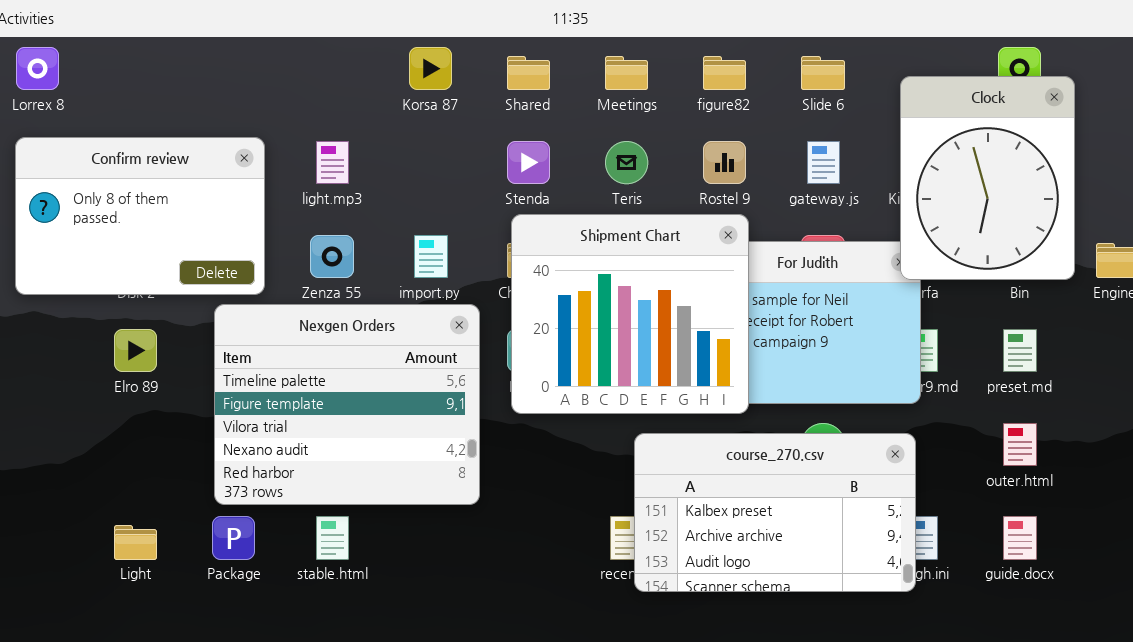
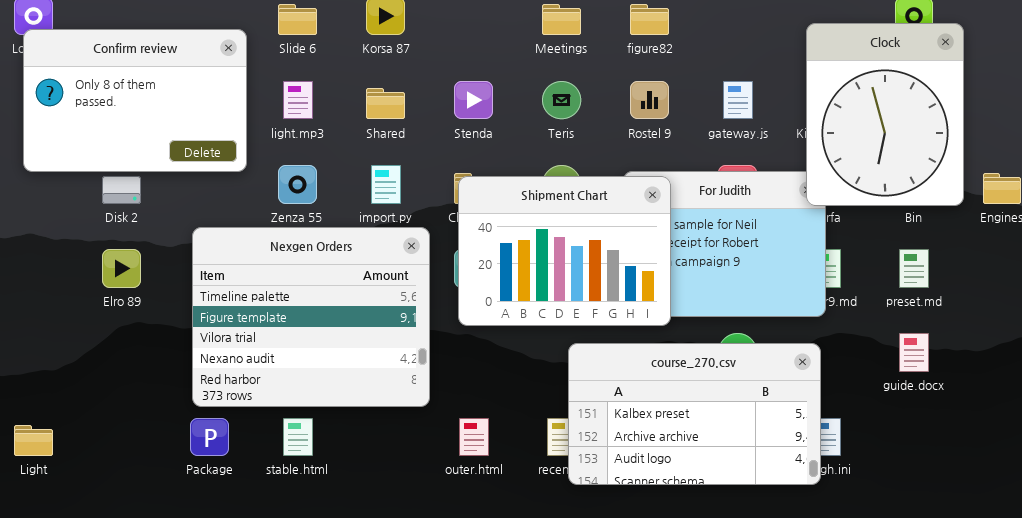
Shared: [507,56,550,90] -> [366,88,405,119], moved
Slide 6: [801,56,845,90] -> [278,4,317,35], moved
Confirm review: [15,137,265,295] -> [23,29,247,172], moved
Shipment Chart: [511,214,749,414] -> [458,176,671,326], resized
outer.html: [1003,423,1037,466] -> [459,418,489,456], moved
guide.docx: [1003,516,1037,560] -> [899,333,929,372], moved
Light: [114,525,157,560] -> [14,425,53,456], moved

